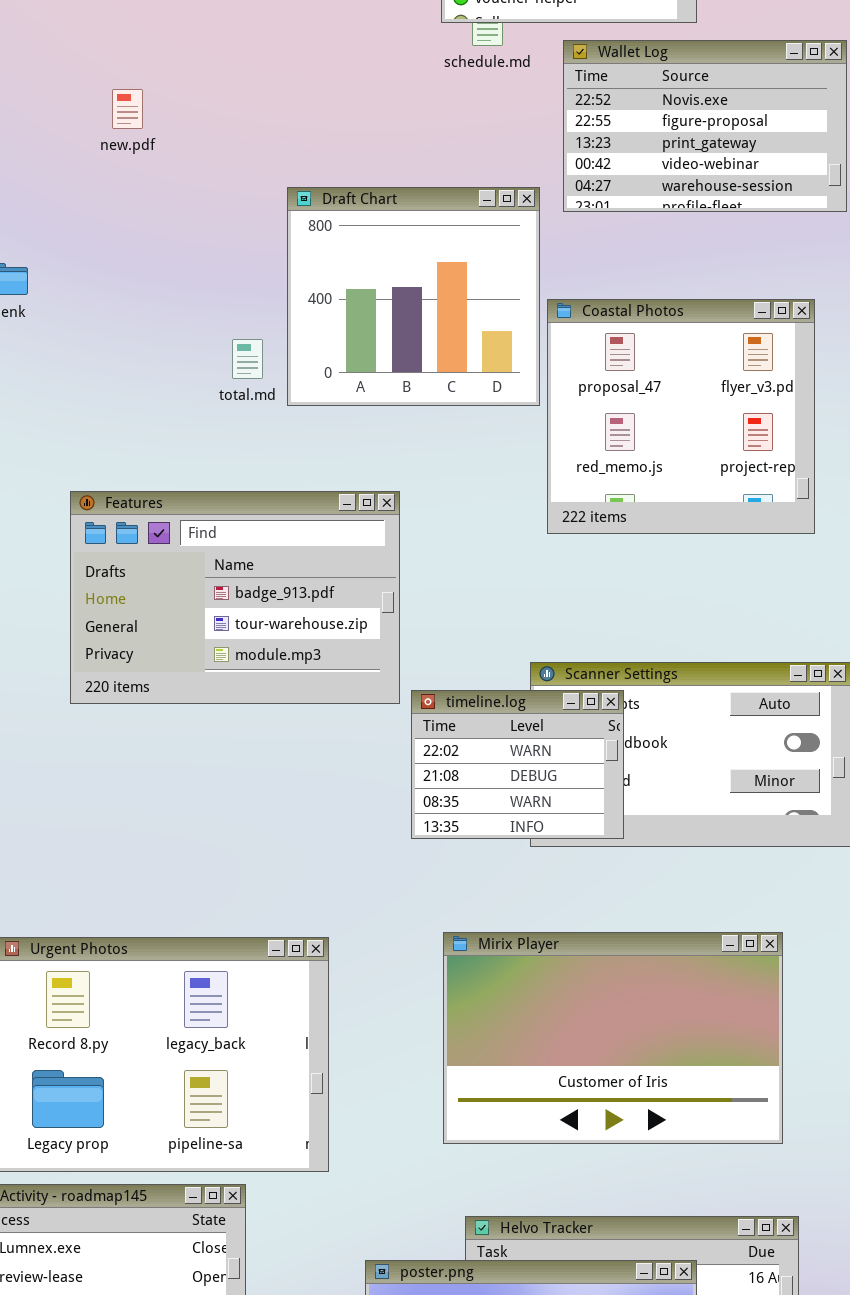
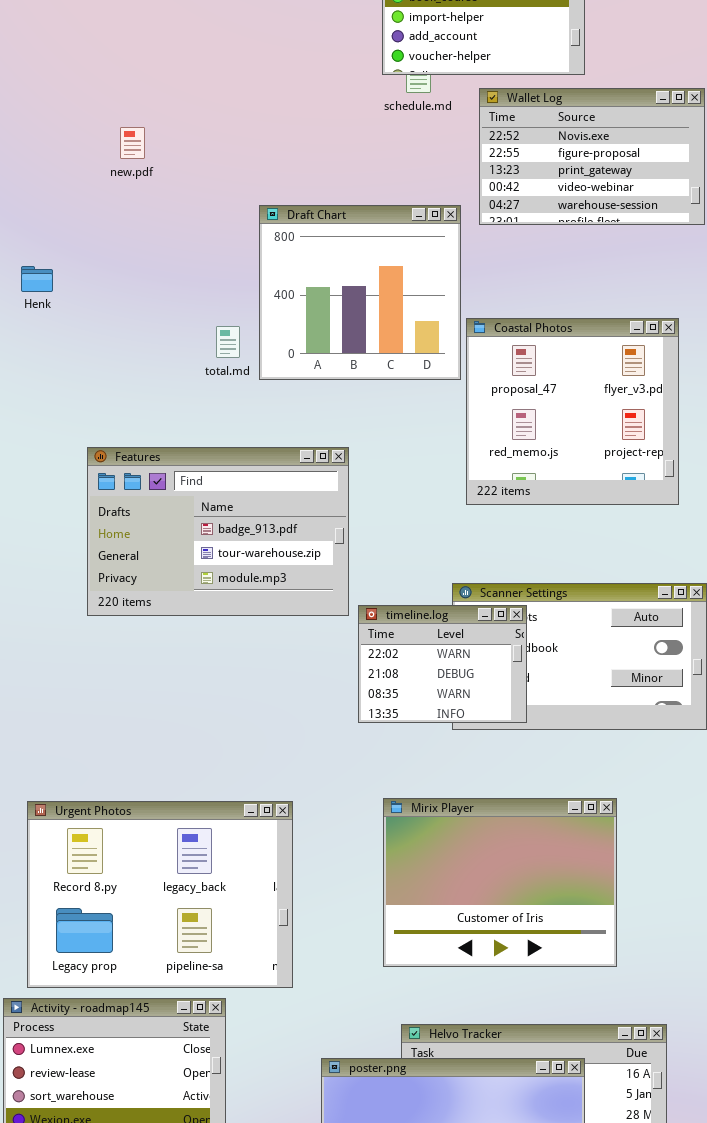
Coastal Photos: [547,299,815,534] -> [466,318,679,505], moved
Mirix Player: [443,932,783,1144] -> [383,798,617,967], resized

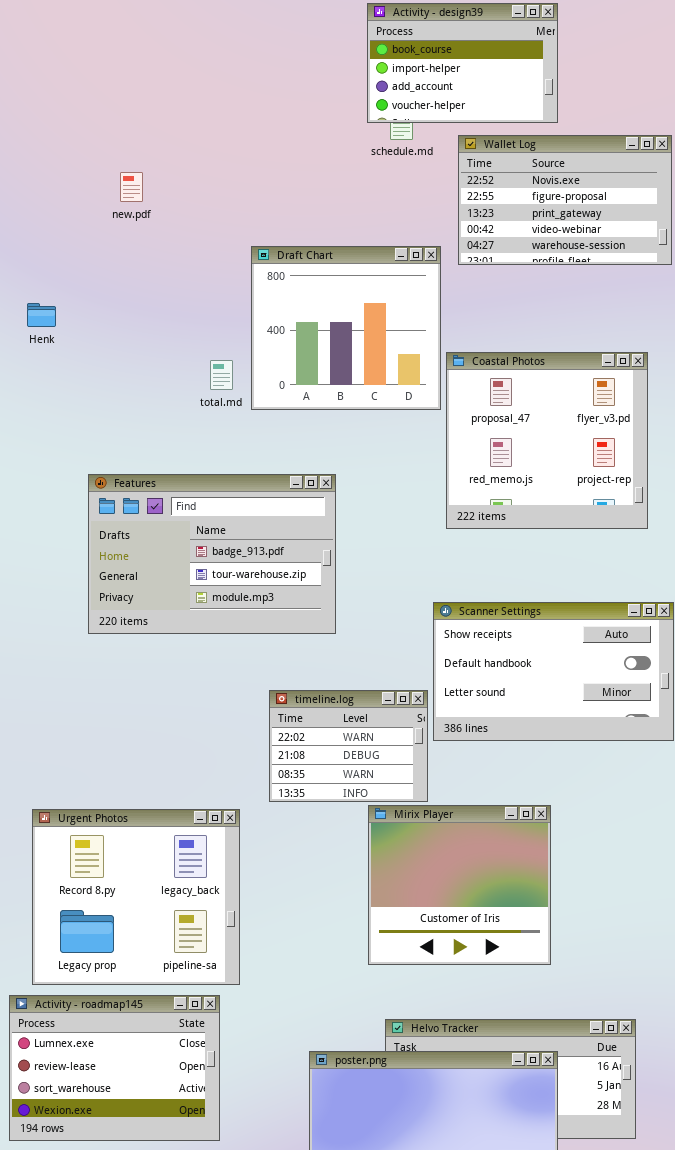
timeline.log: [358,605,527,723] -> [269,690,428,802], moved
Mirix Player: [383,798,617,967] -> [368,805,551,965], resized
Urgent Photos: [27,801,293,988] -> [32,809,240,985], resized

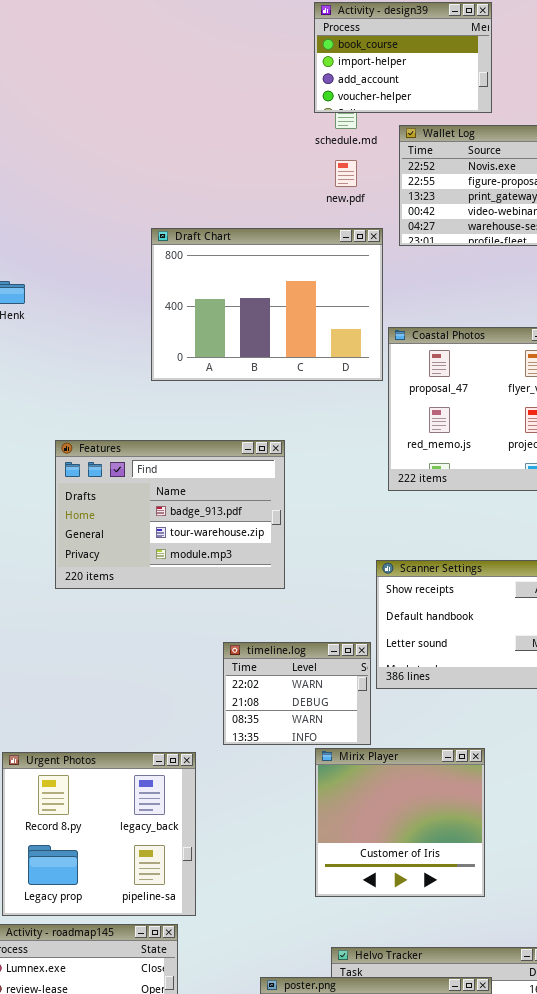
new.pdf: [120,172,143,202] -> [335,160,357,187], moved
Draft Chart: [251,246,441,410] -> [151,228,383,381], resized

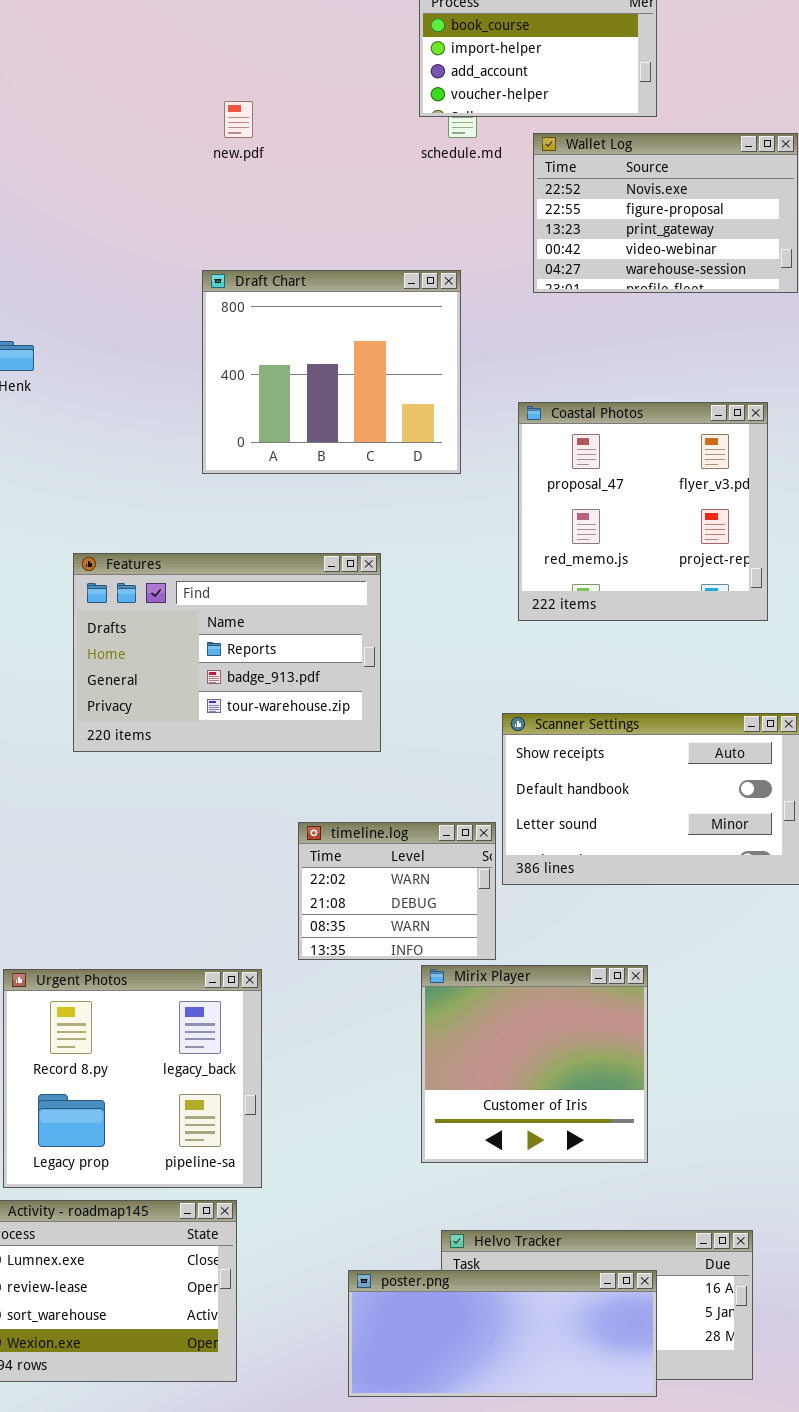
new.pdf: [335,160,357,187] -> [224,101,253,138], moved
Draft Chart: [151,228,383,381] -> [202,270,461,474], resized
Features: [55,440,285,589] -> [73,553,381,752], scrolled up 1 row

